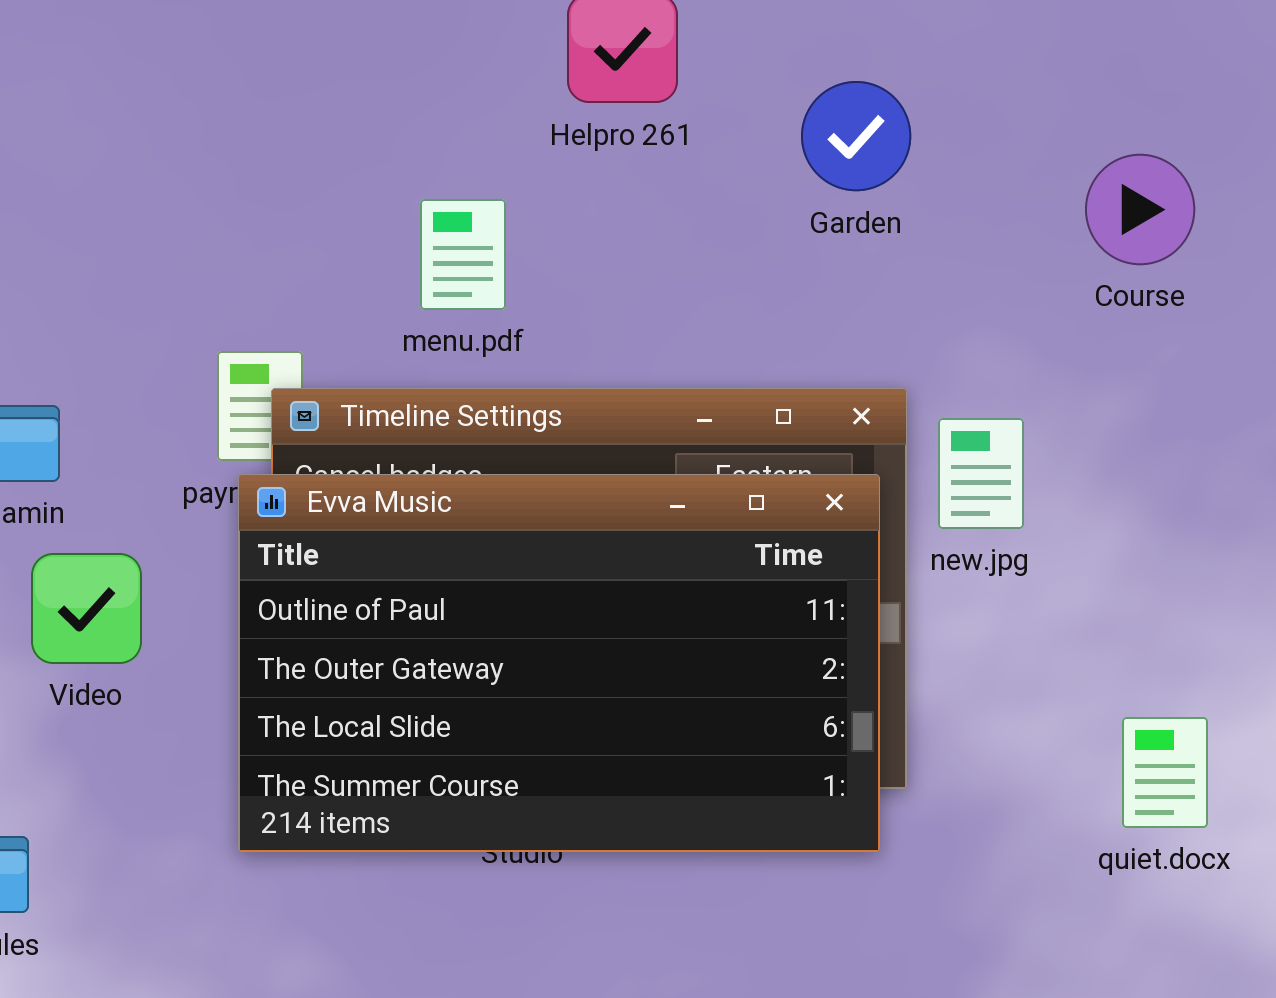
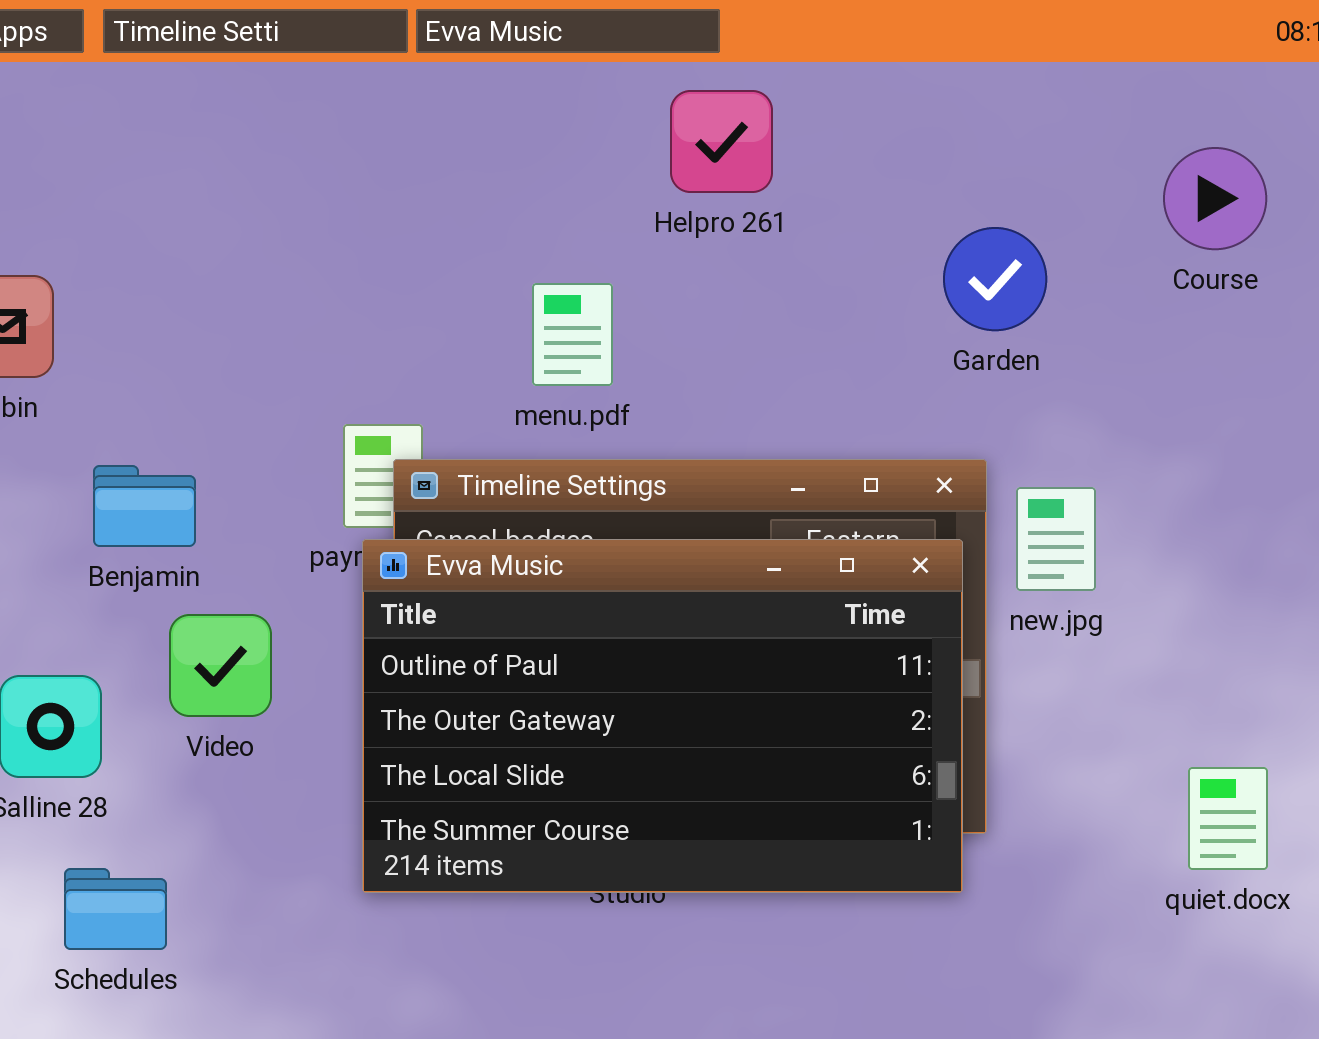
Garden: [801,81,911,191] -> [943,227,1047,331], moved
Course: [1085,154,1195,265] -> [1163,147,1267,250], moved

